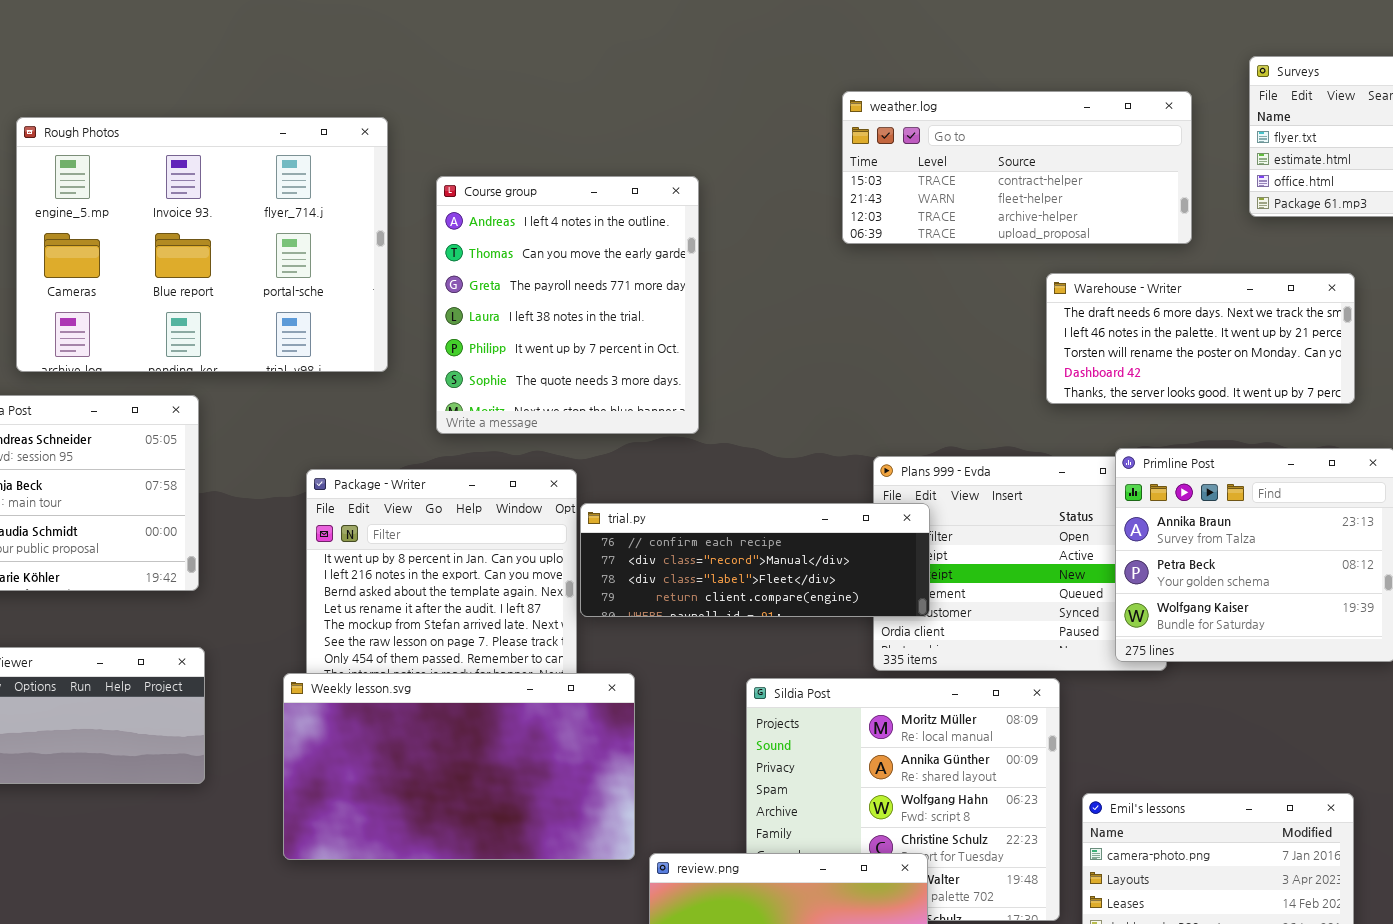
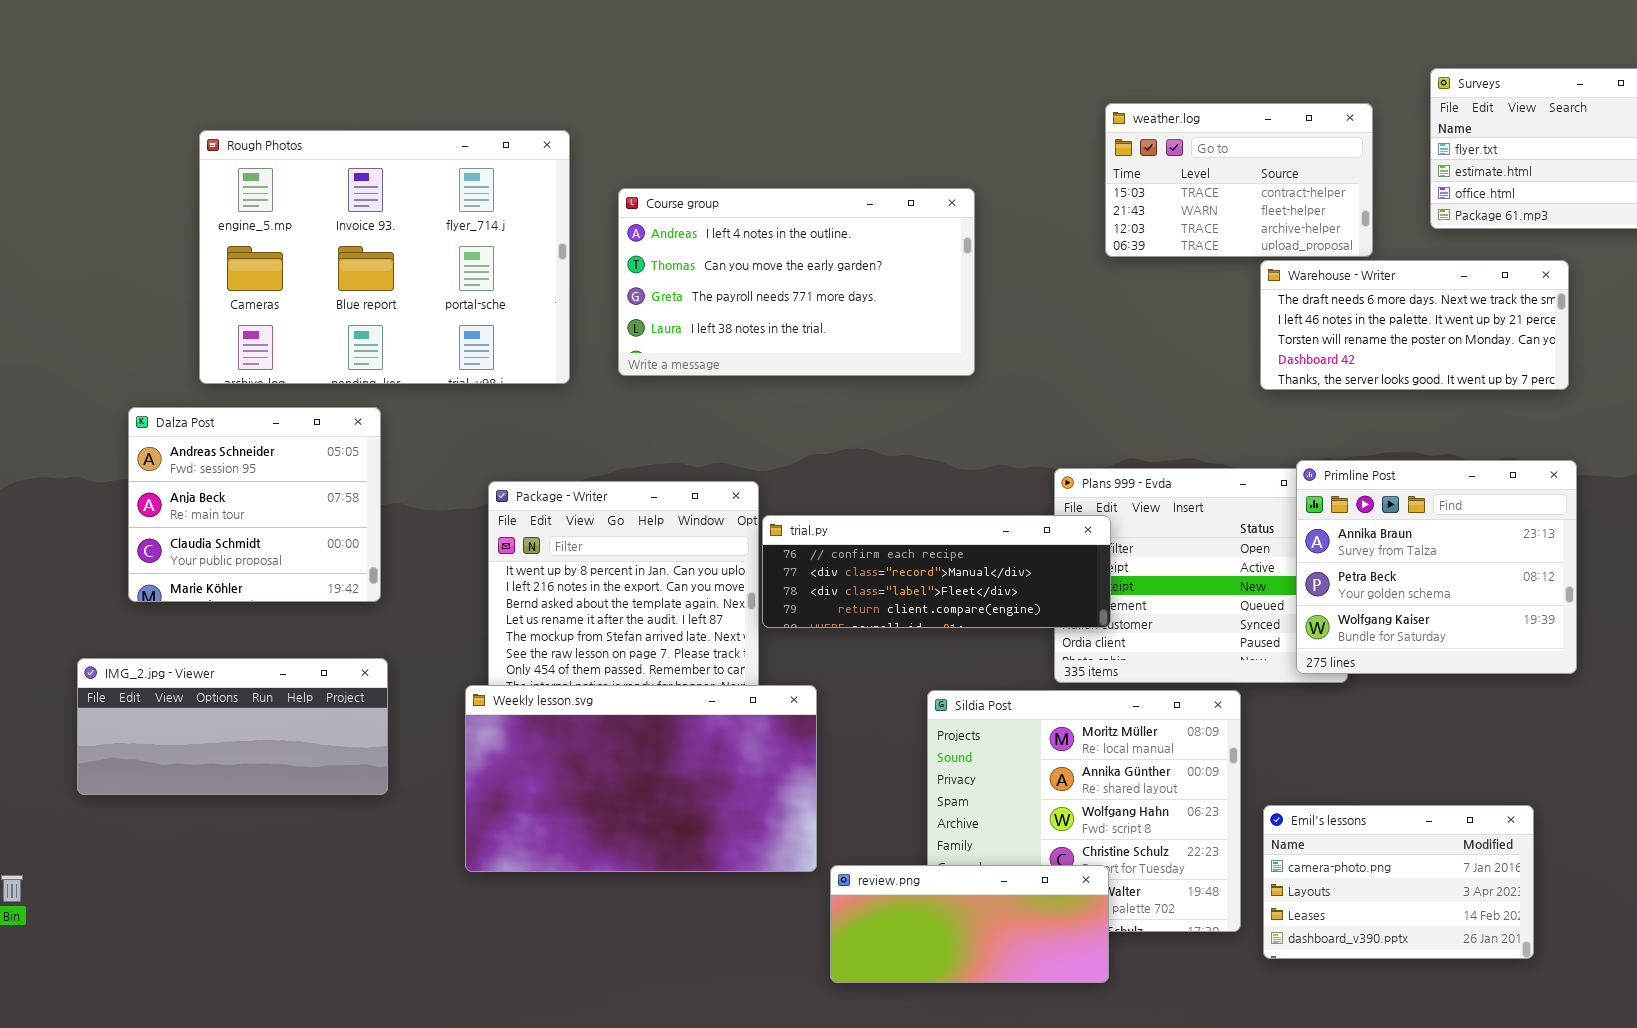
weather.log: [842,91,1192,244] -> [1105,103,1373,257], resized
Course group: [436,176,699,434] -> [618,188,975,376], resized
Warehouse - Writer: [1046,273,1355,404] -> [1260,260,1569,390], moved

